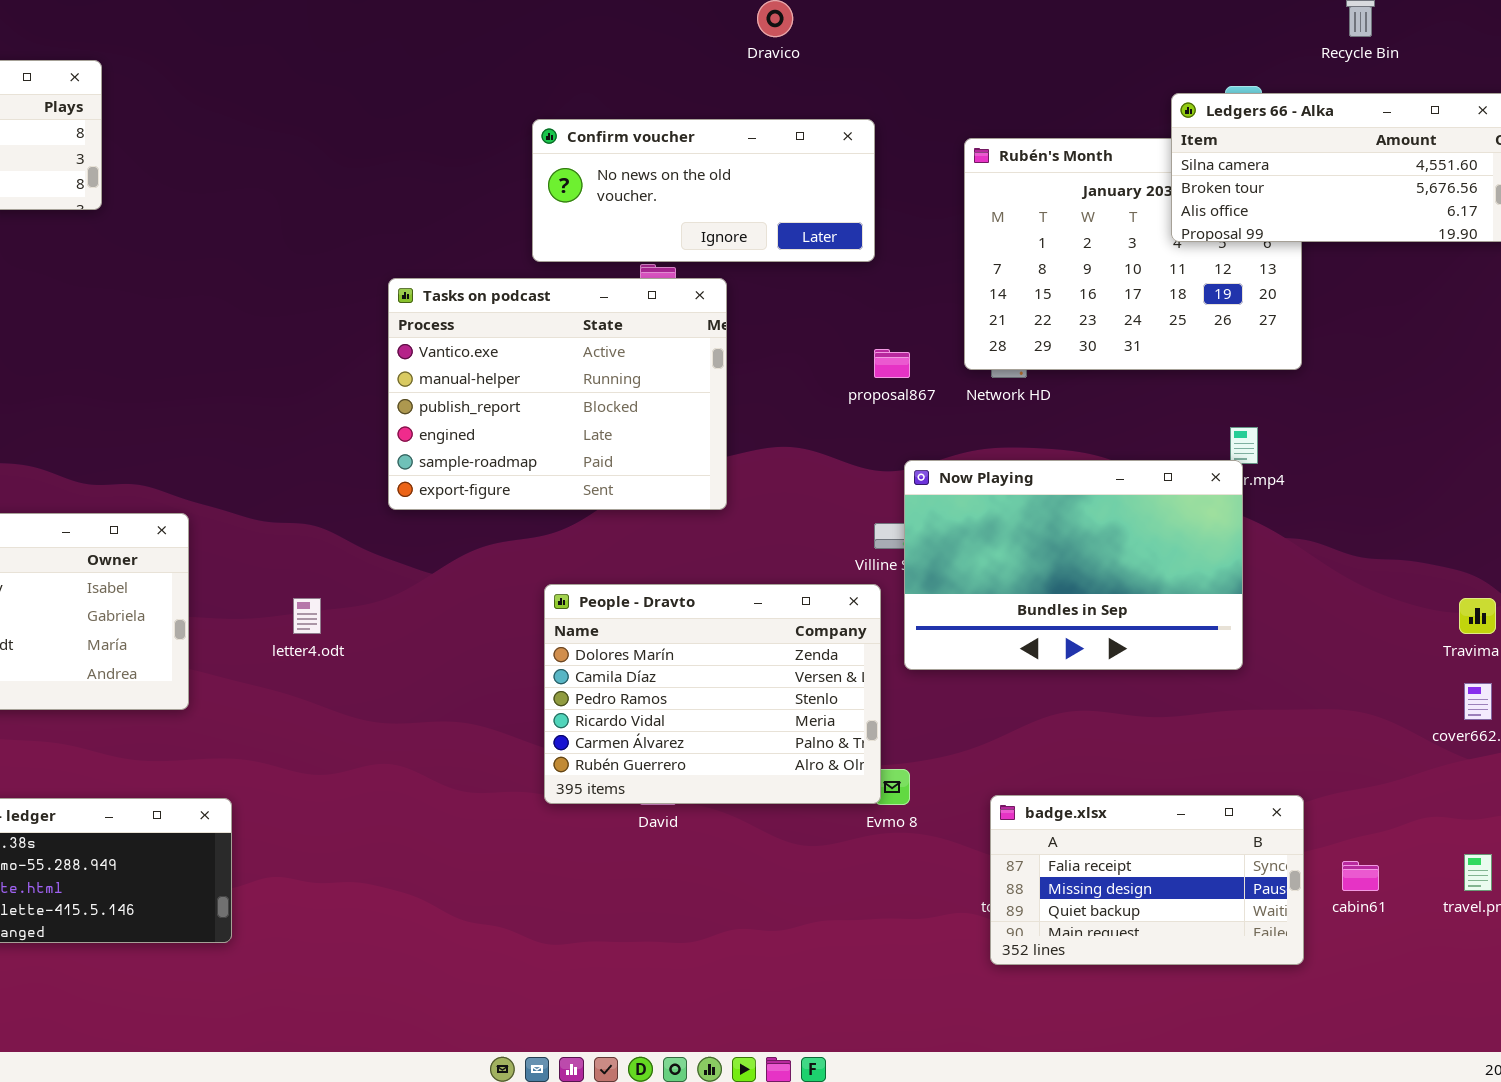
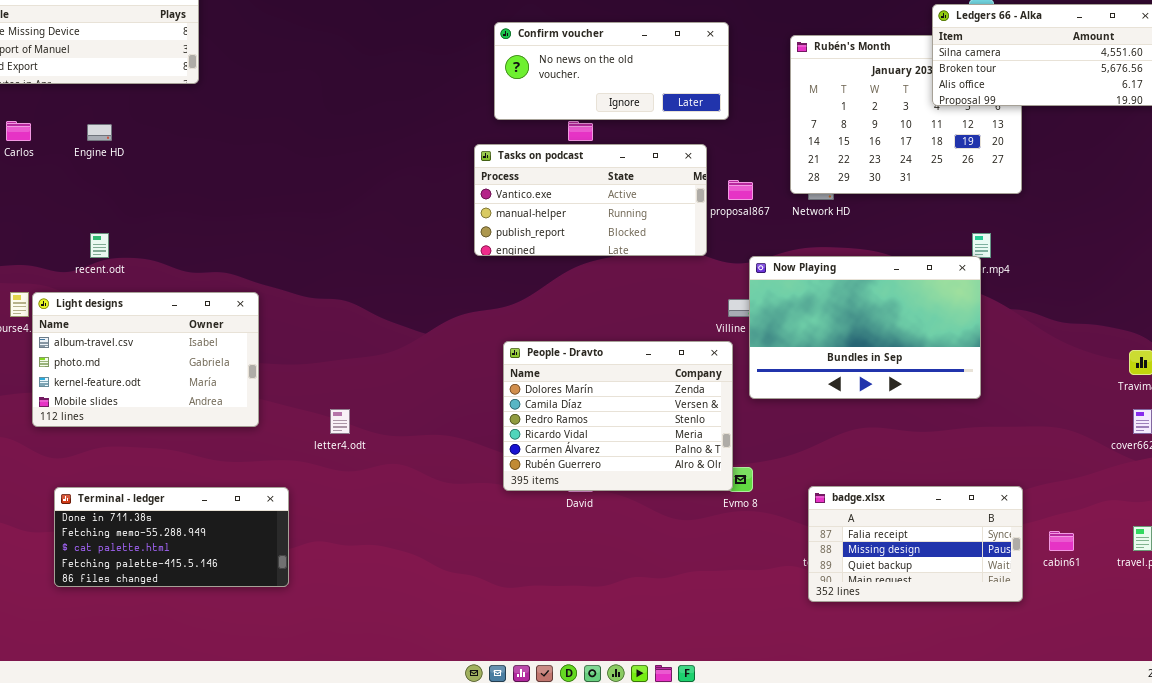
Tasks on podcast: [388,278,727,510] -> [474,144,707,256], moved, resized
letter4.odt: [293,598,321,634] -> [330,409,350,434], moved

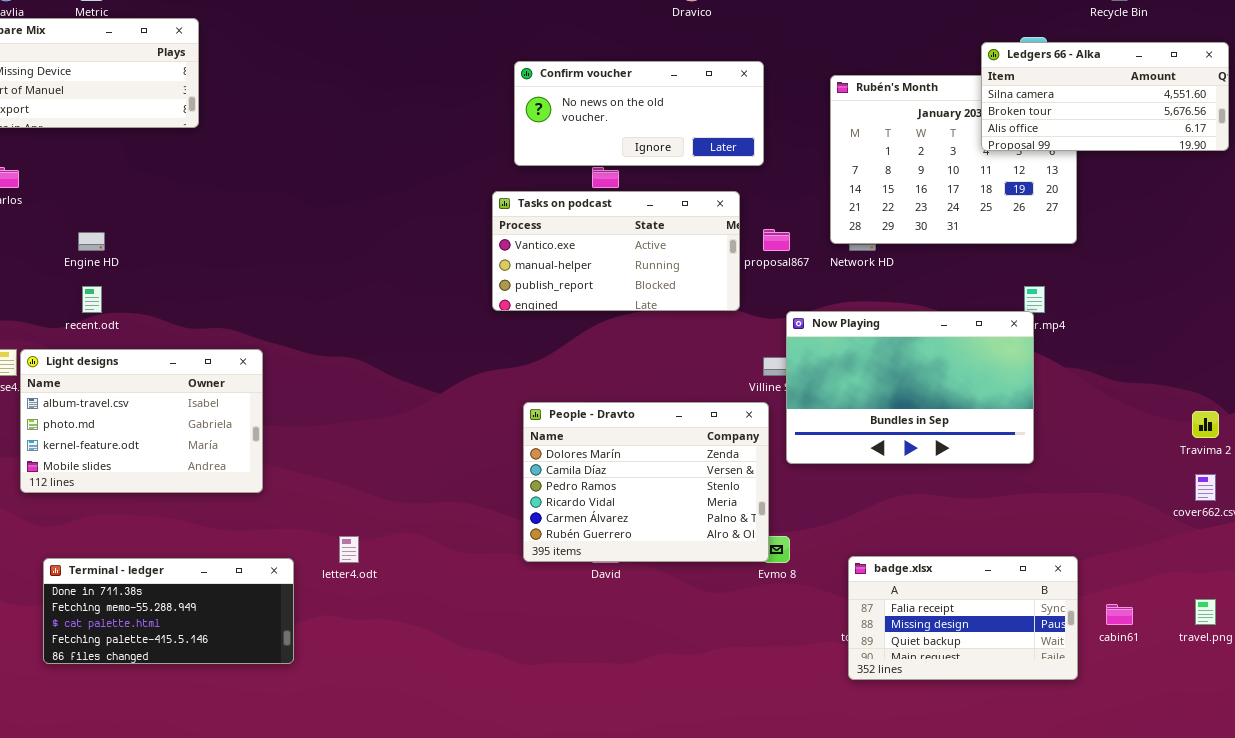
Engine HD: [87,124,112,141] -> [78,232,105,251], moved
letter4.odt: [330,409,350,434] -> [339,536,359,563], moved

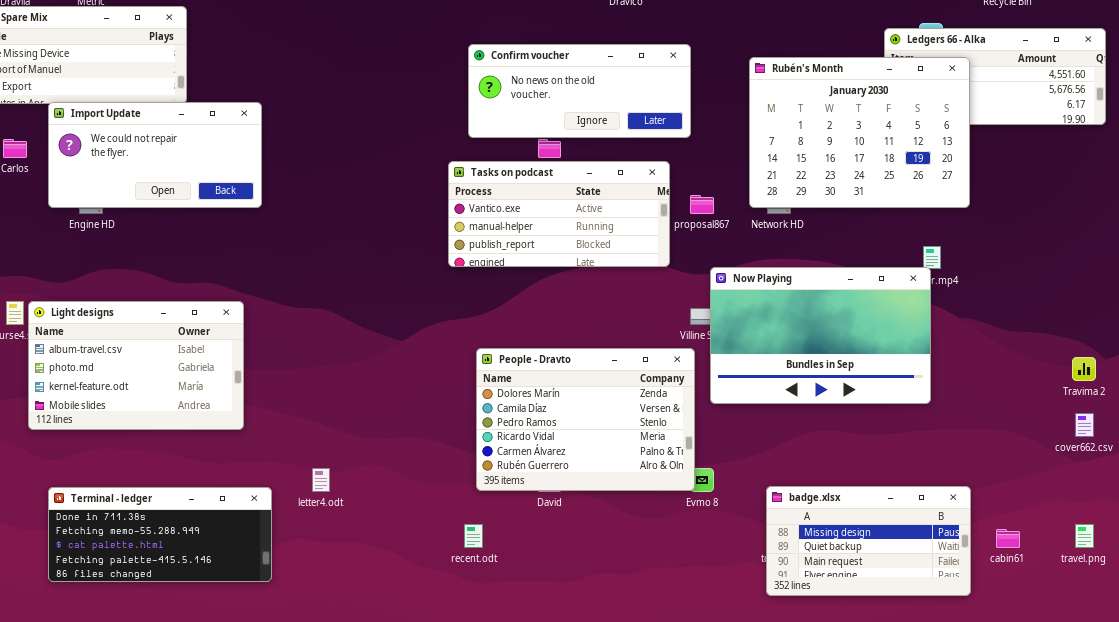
Rubén's Month: [830,75,1077,244] -> [749,57,970,208], raised
Import Update: none -> [48,102,262,208], opened
recent.odt: [82,286,102,313] -> [464,524,483,548], moved
badge.xlsx: [848,556,1078,680] -> [766,486,971,596], scrolled down 1 row

